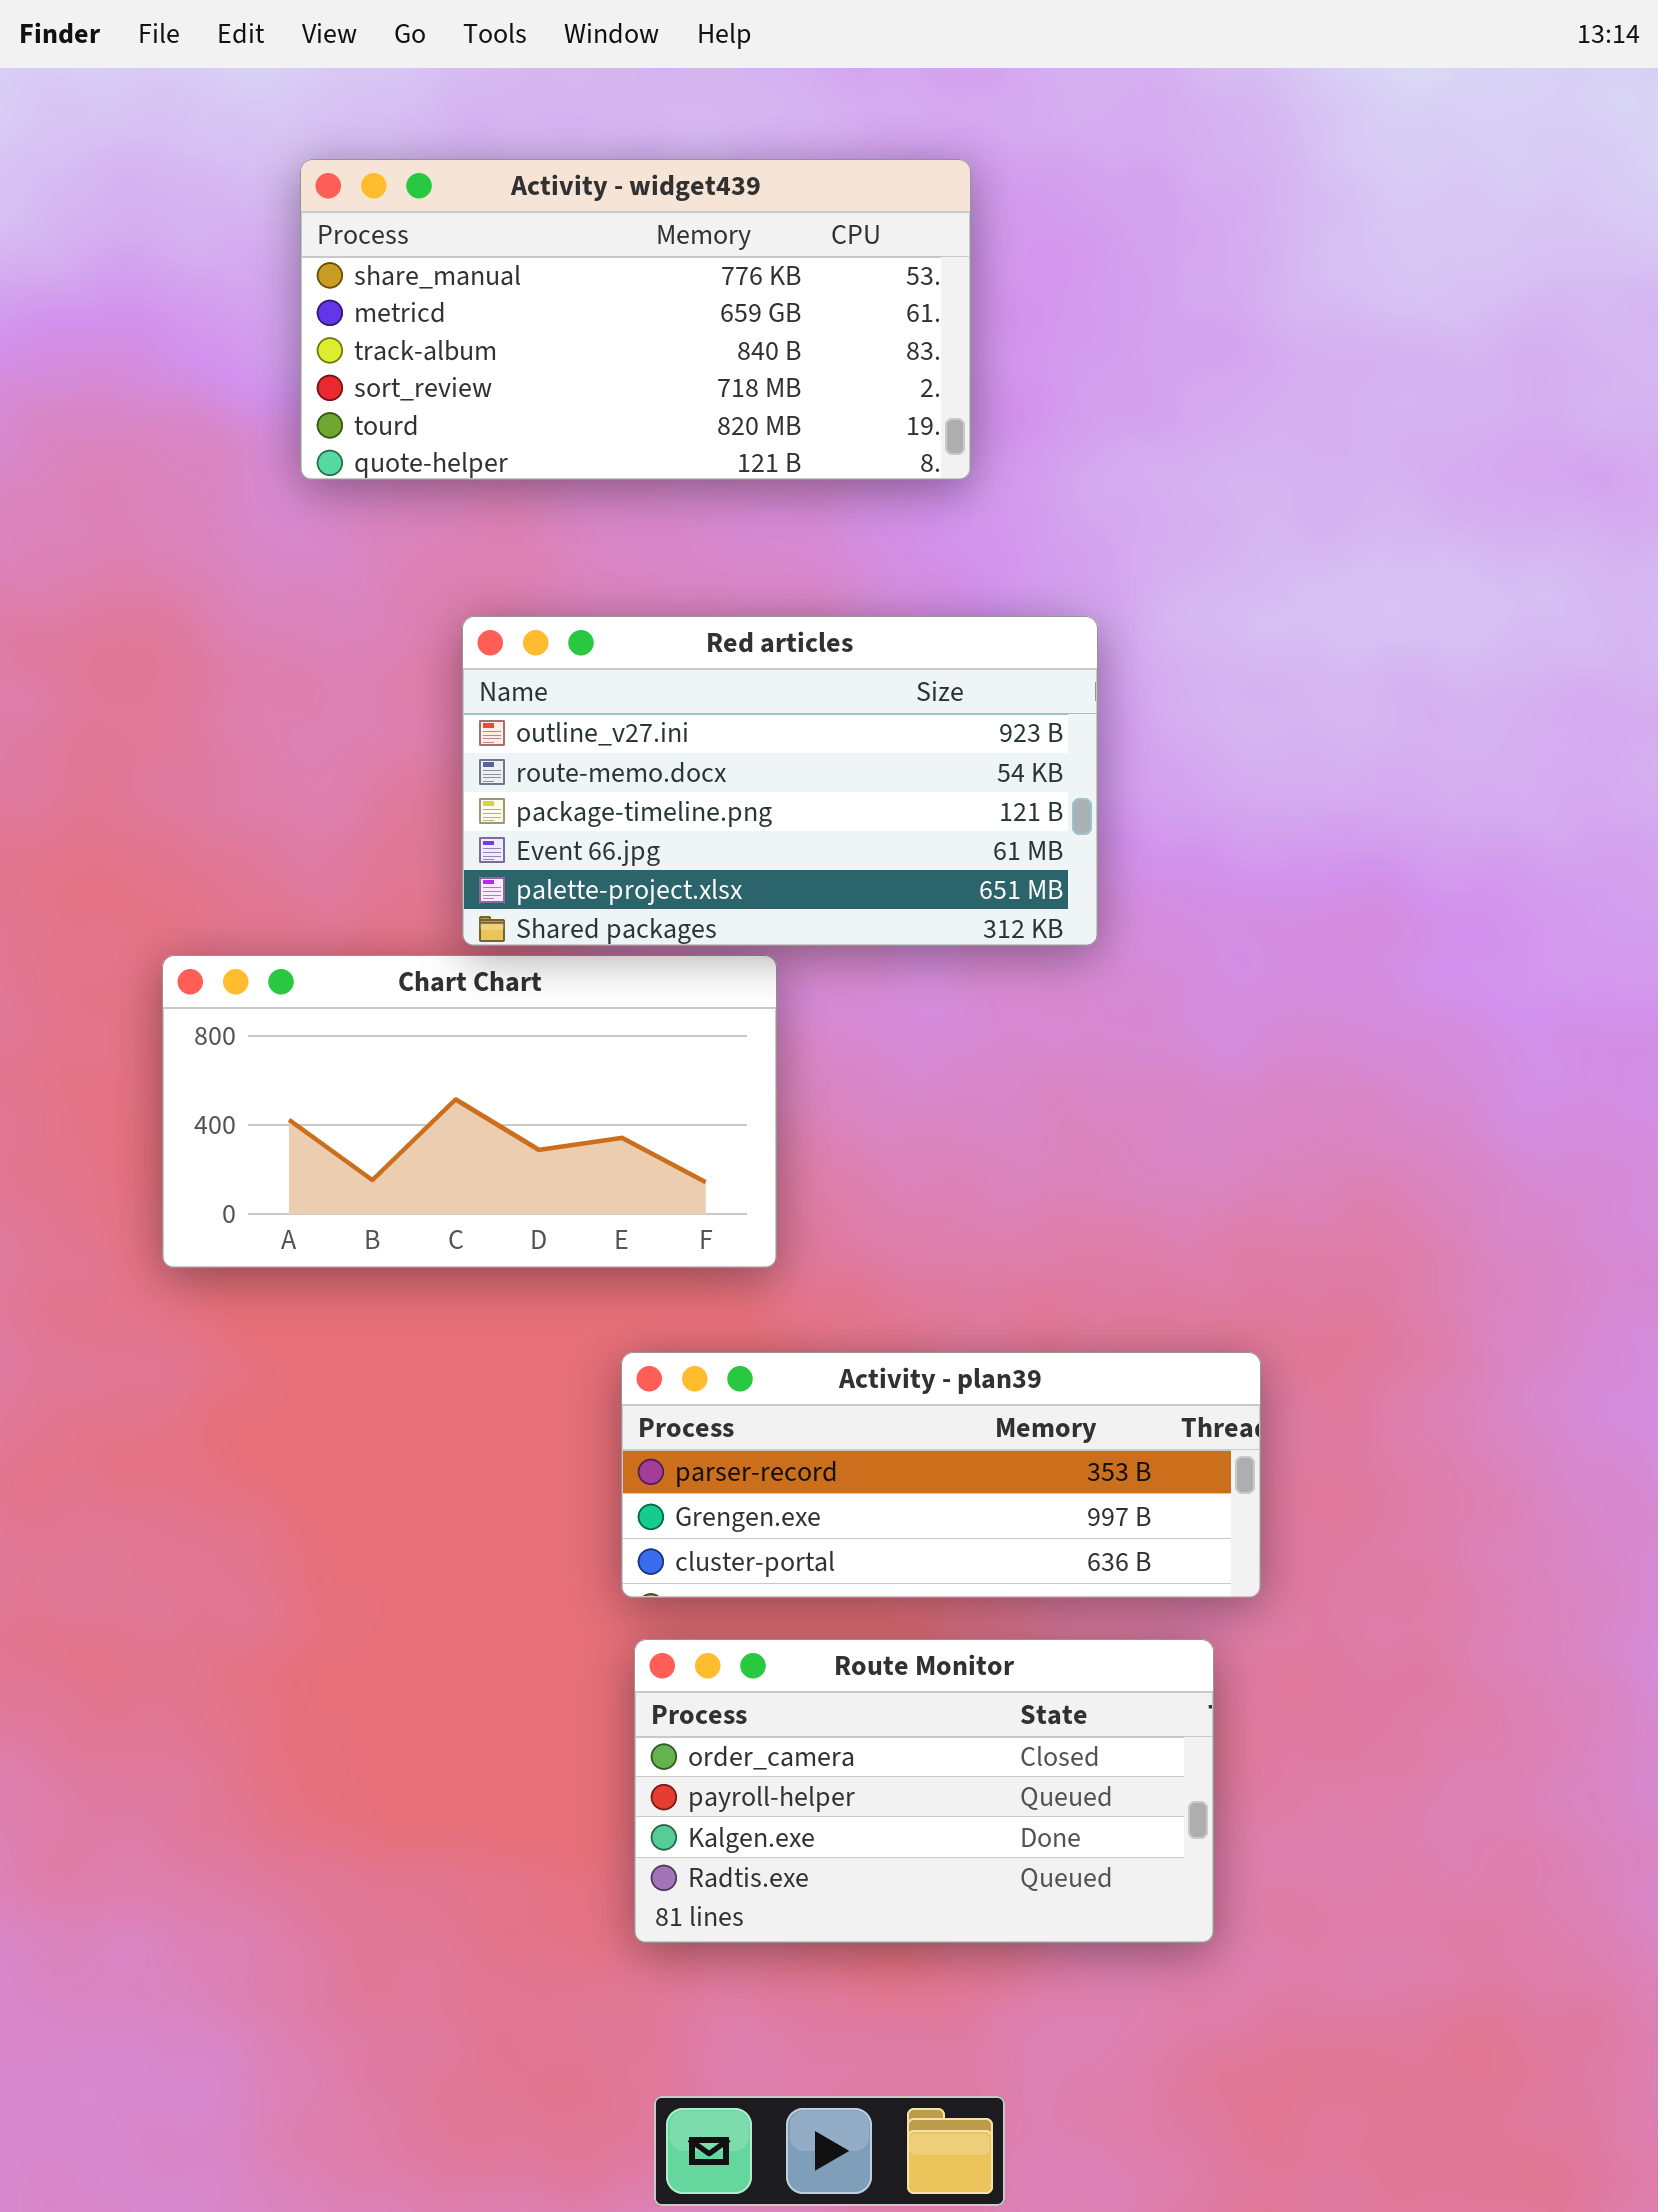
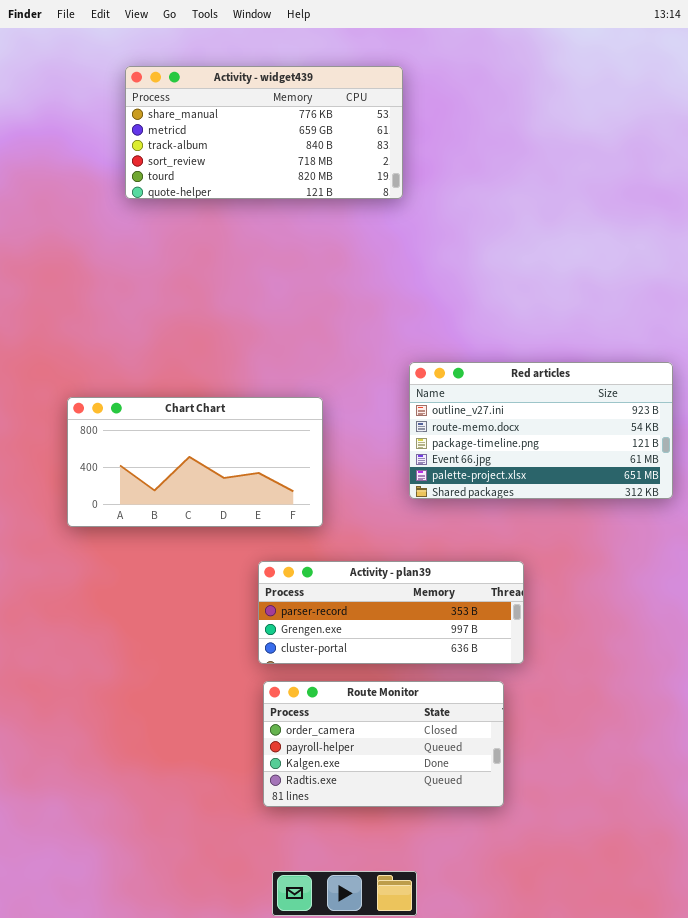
Red articles: [462,616,1098,946] -> [409,362,673,499], moved

